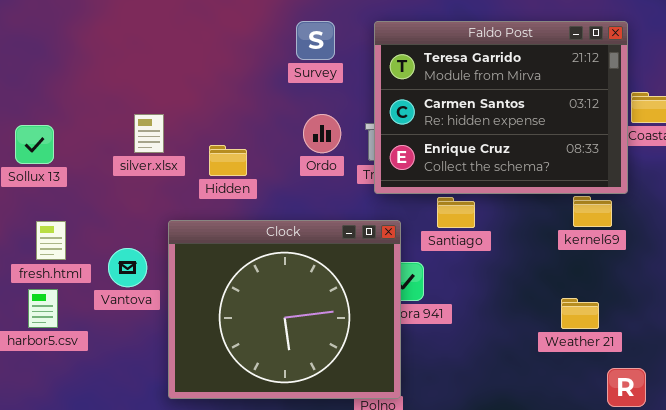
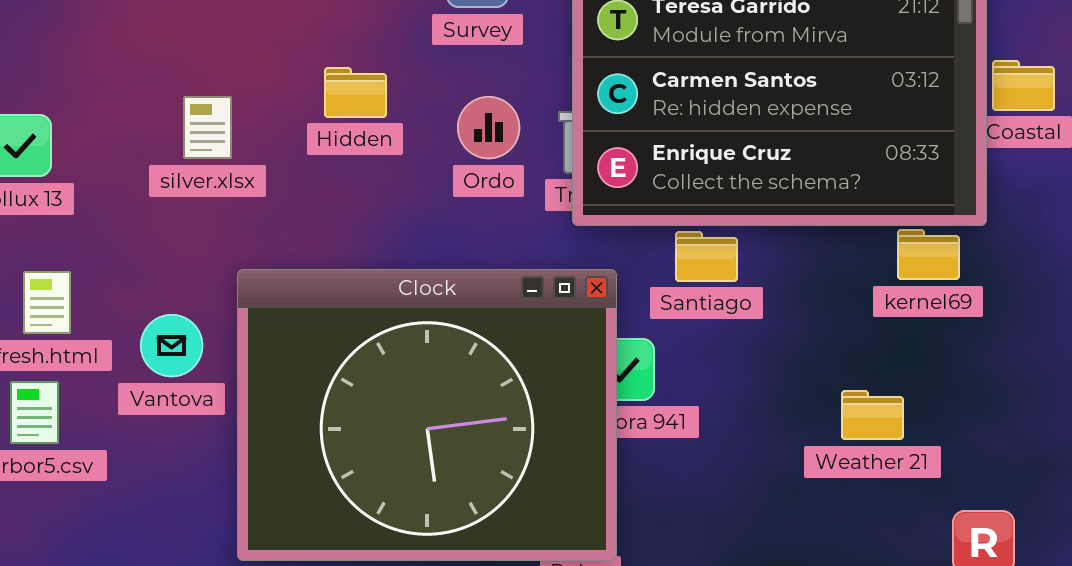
Hidden: [209,145,247,176] -> [324,67,387,118], moved
Weather 21: [561,298,599,329] -> [841,390,904,440], moved

